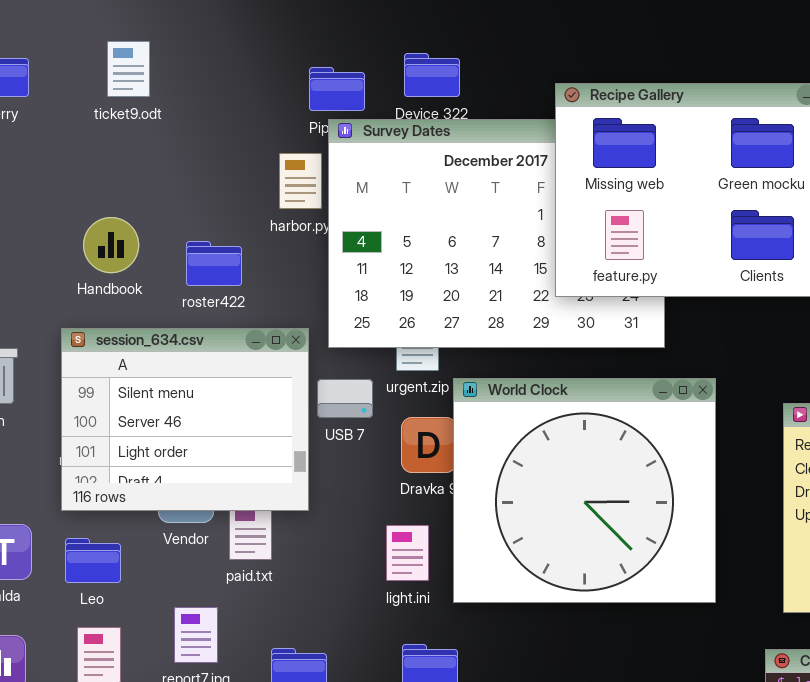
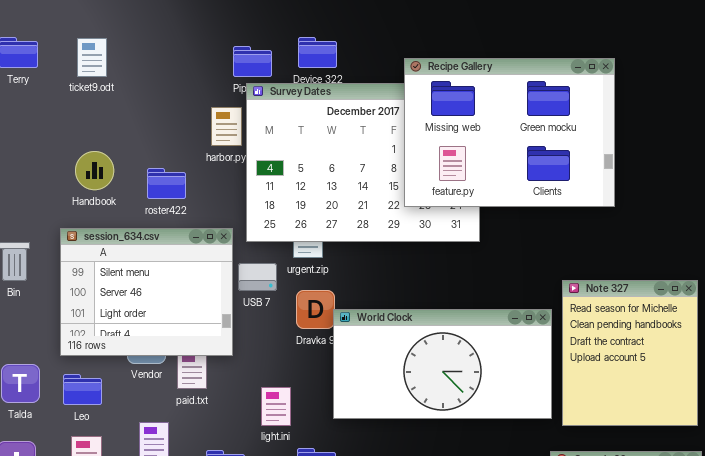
ticket9.odt: [107,41,150,97] -> [77,38,107,77], moved
World Clock: [453,378,716,603] -> [333,309,552,419], resized
light.ini: [386,525,429,581] -> [261,387,291,426], moved

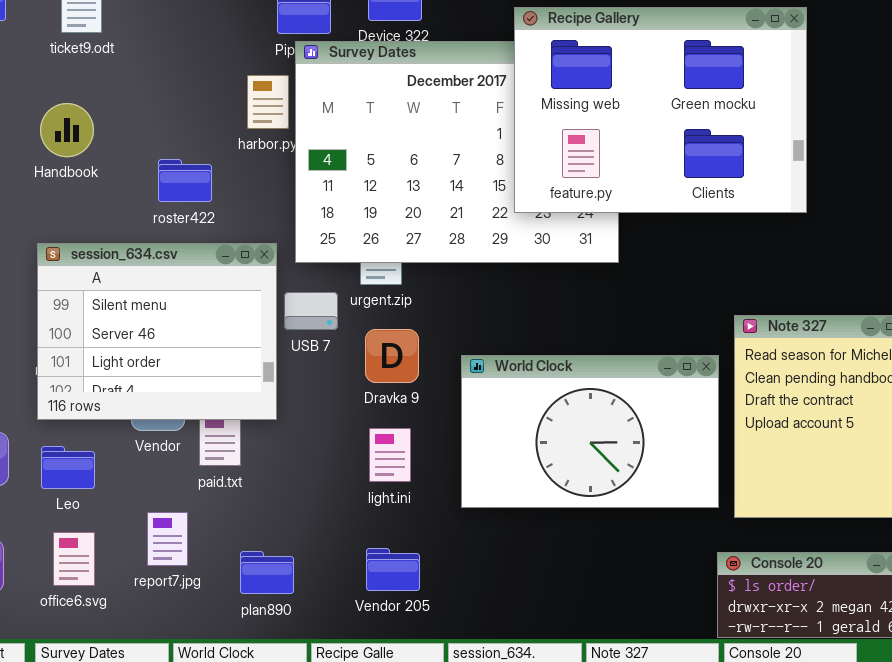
Handbook: [75,151,114,190] -> [40,103,94,157], moved
World Clock: [333,309,552,419] -> [461,355,719,508], resized
light.ini: [261,387,291,426] -> [369,428,411,482], moved

